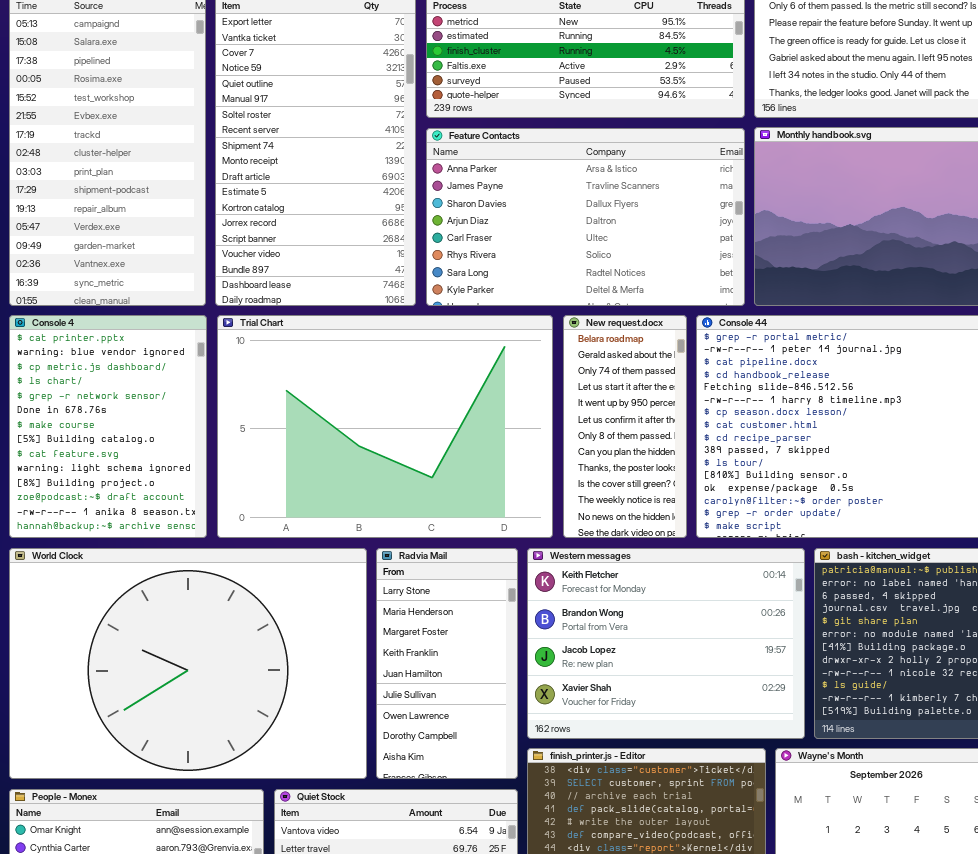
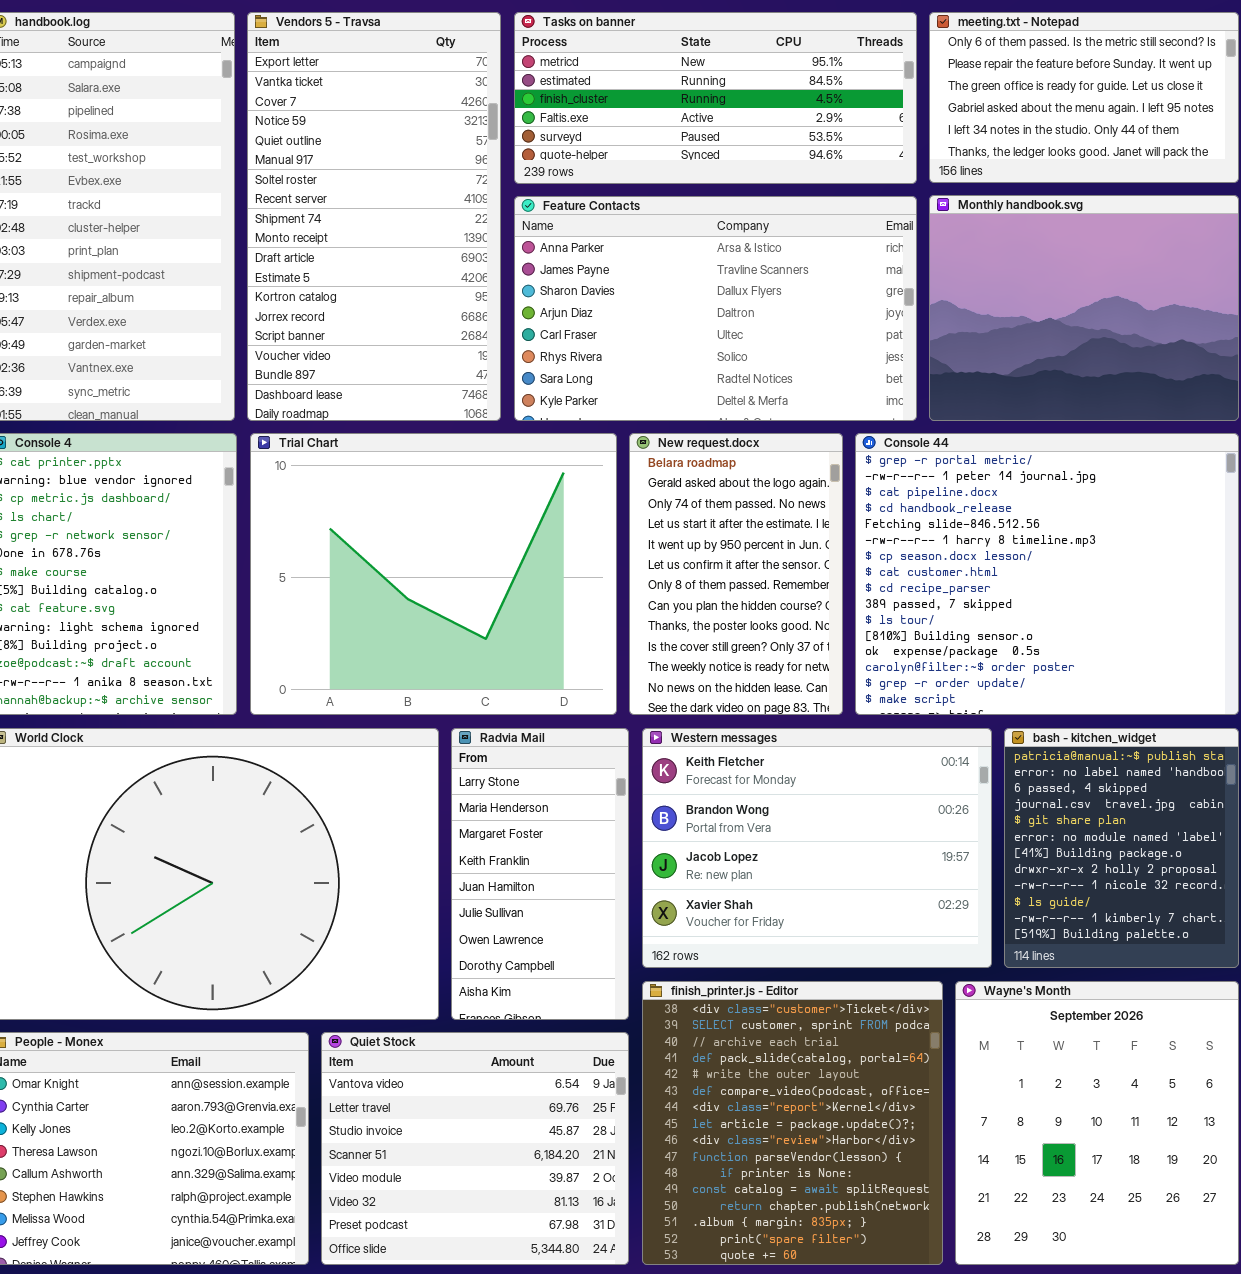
Trial Chart: [217,315,553,538] -> [250,433,617,715], resized
New request.docx: [563,315,687,538] -> [629,433,843,715], resized

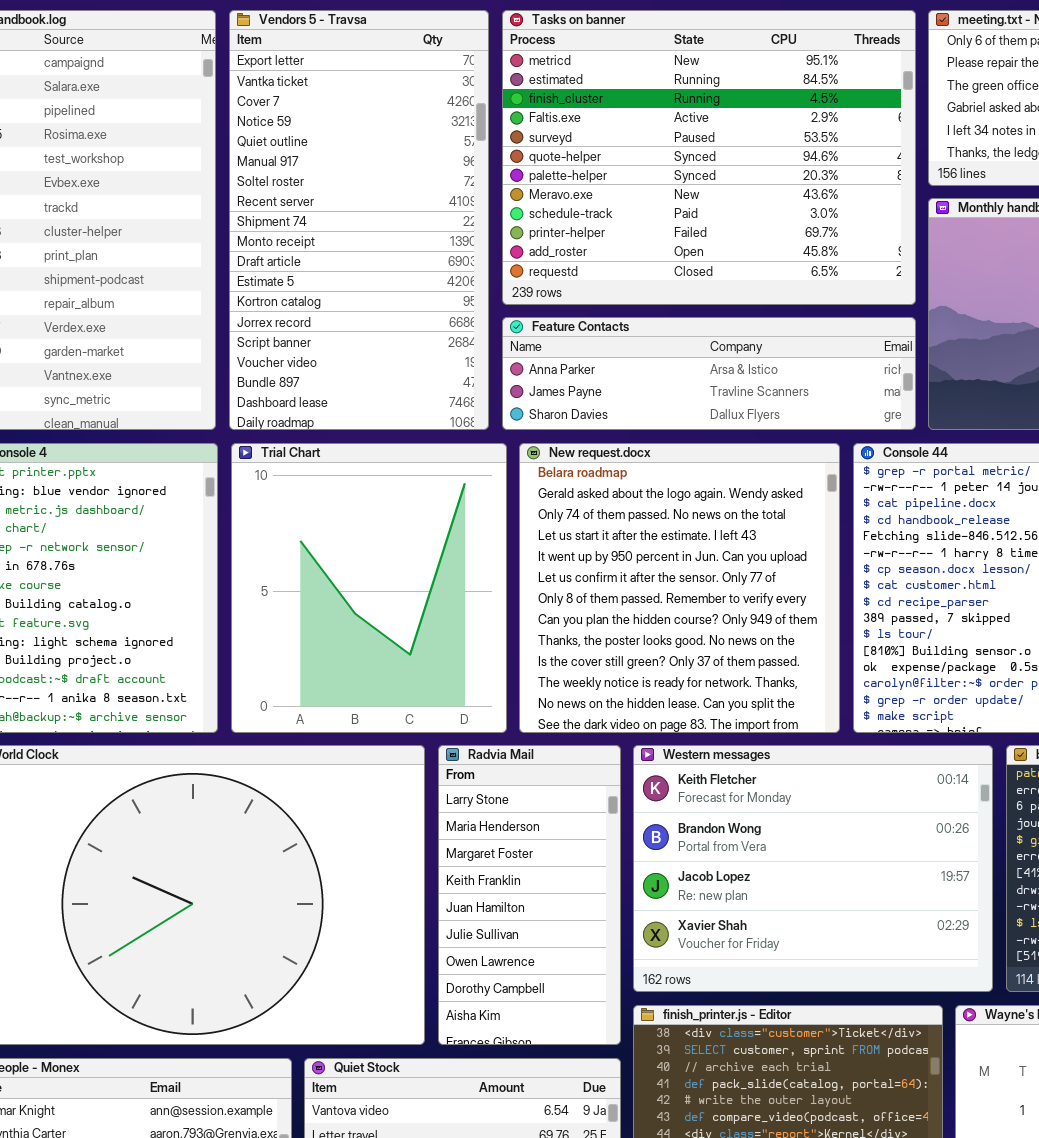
Tasks on banner: [514,12,917,184] -> [502,10,916,305], resized
Feature Contacts: [514,196,917,421] -> [502,317,916,430], resized
Trial Chart: [250,433,617,715] -> [231,443,507,733], resized
New request.docx: [629,433,843,715] -> [519,443,840,733], resized

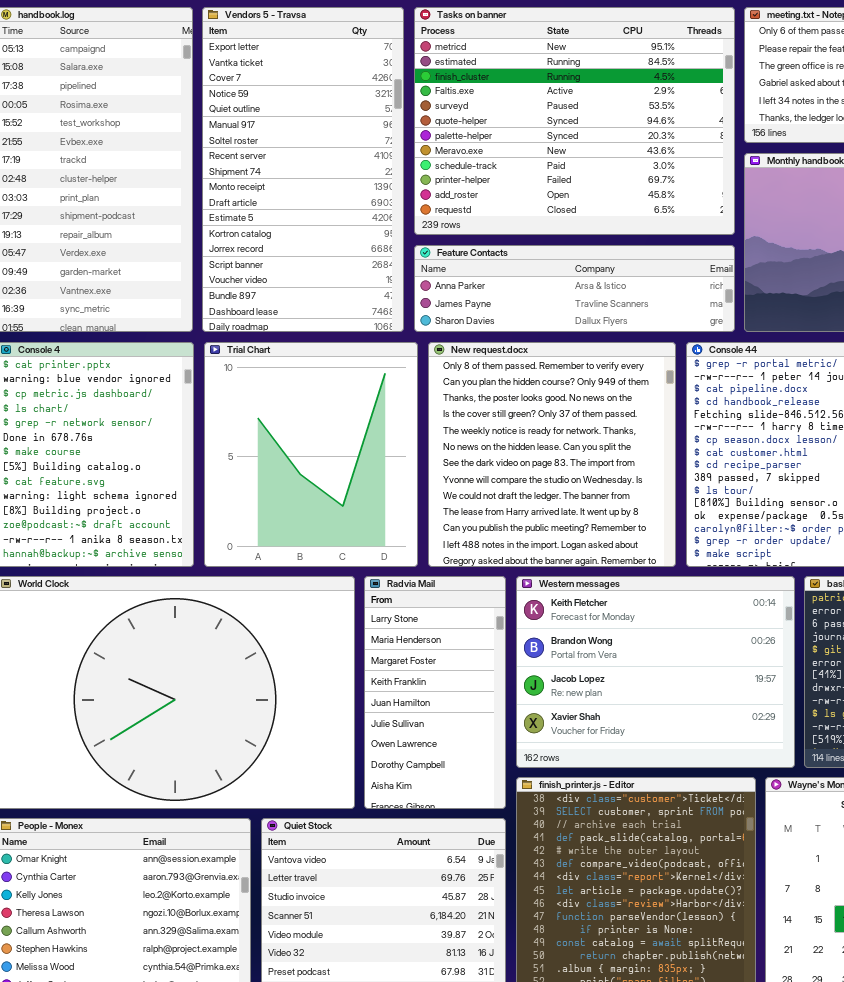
New request.docx: [519,443,840,733] -> [428,342,676,567], scrolled down 6 rows

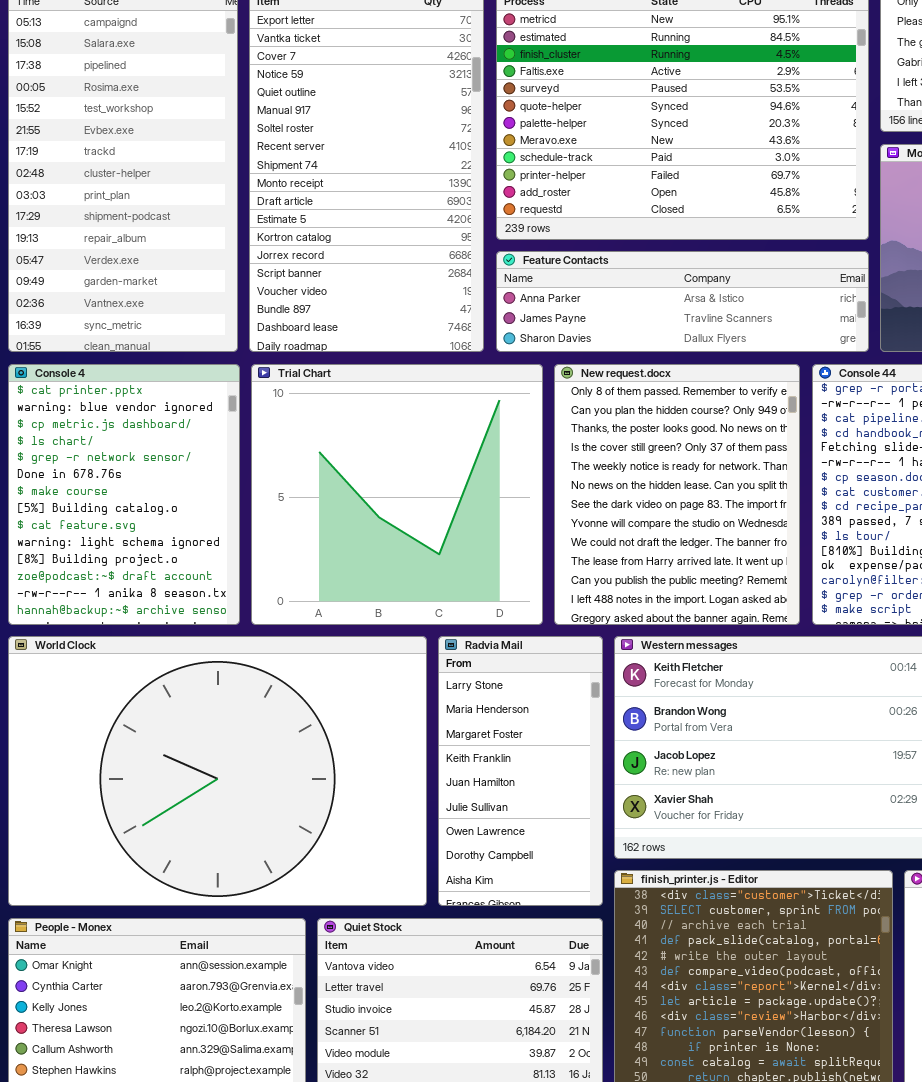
Trial Chart: [204,342,418,567] -> [251,364,543,625], resized
New request.docx: [428,342,676,567] -> [554,364,800,625], resized

